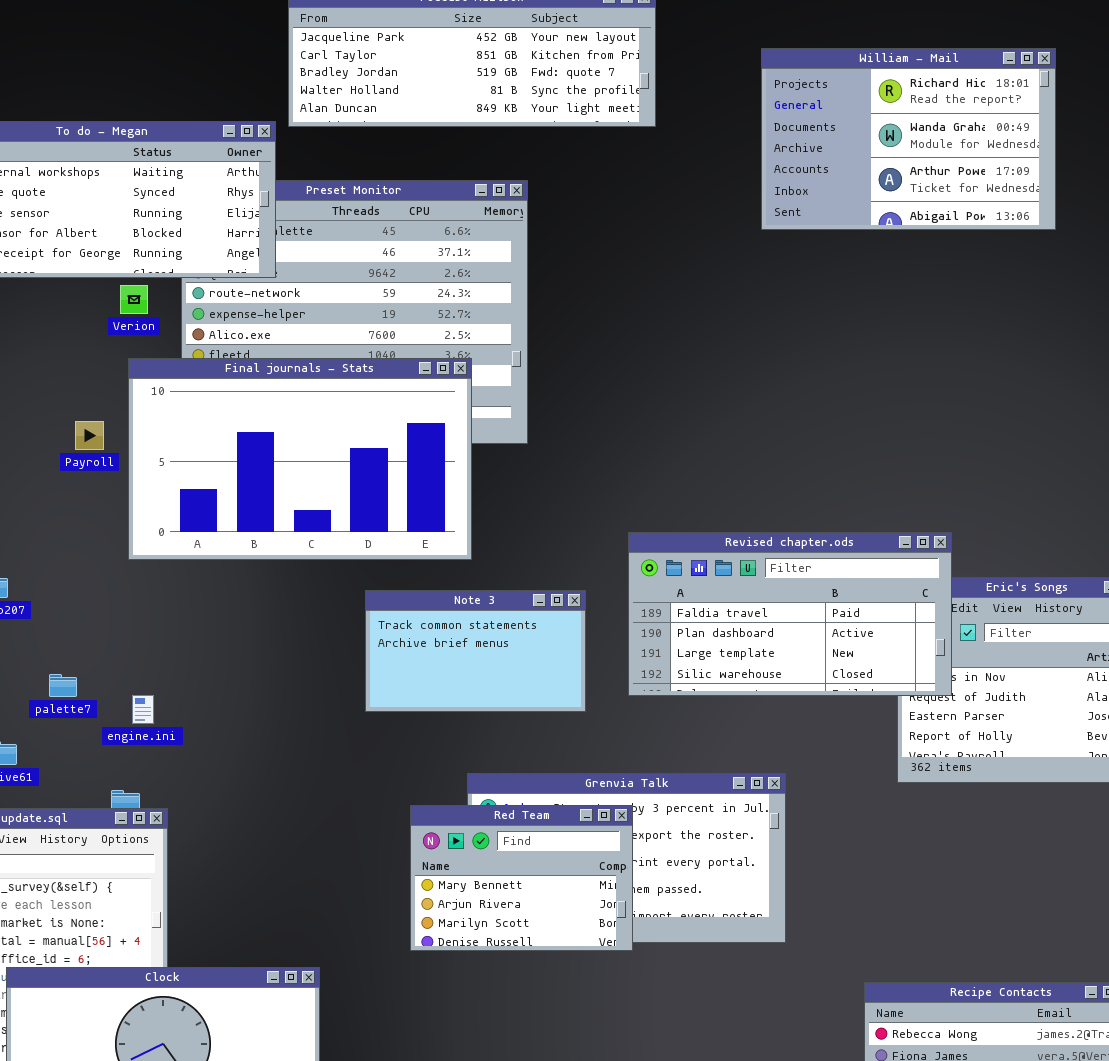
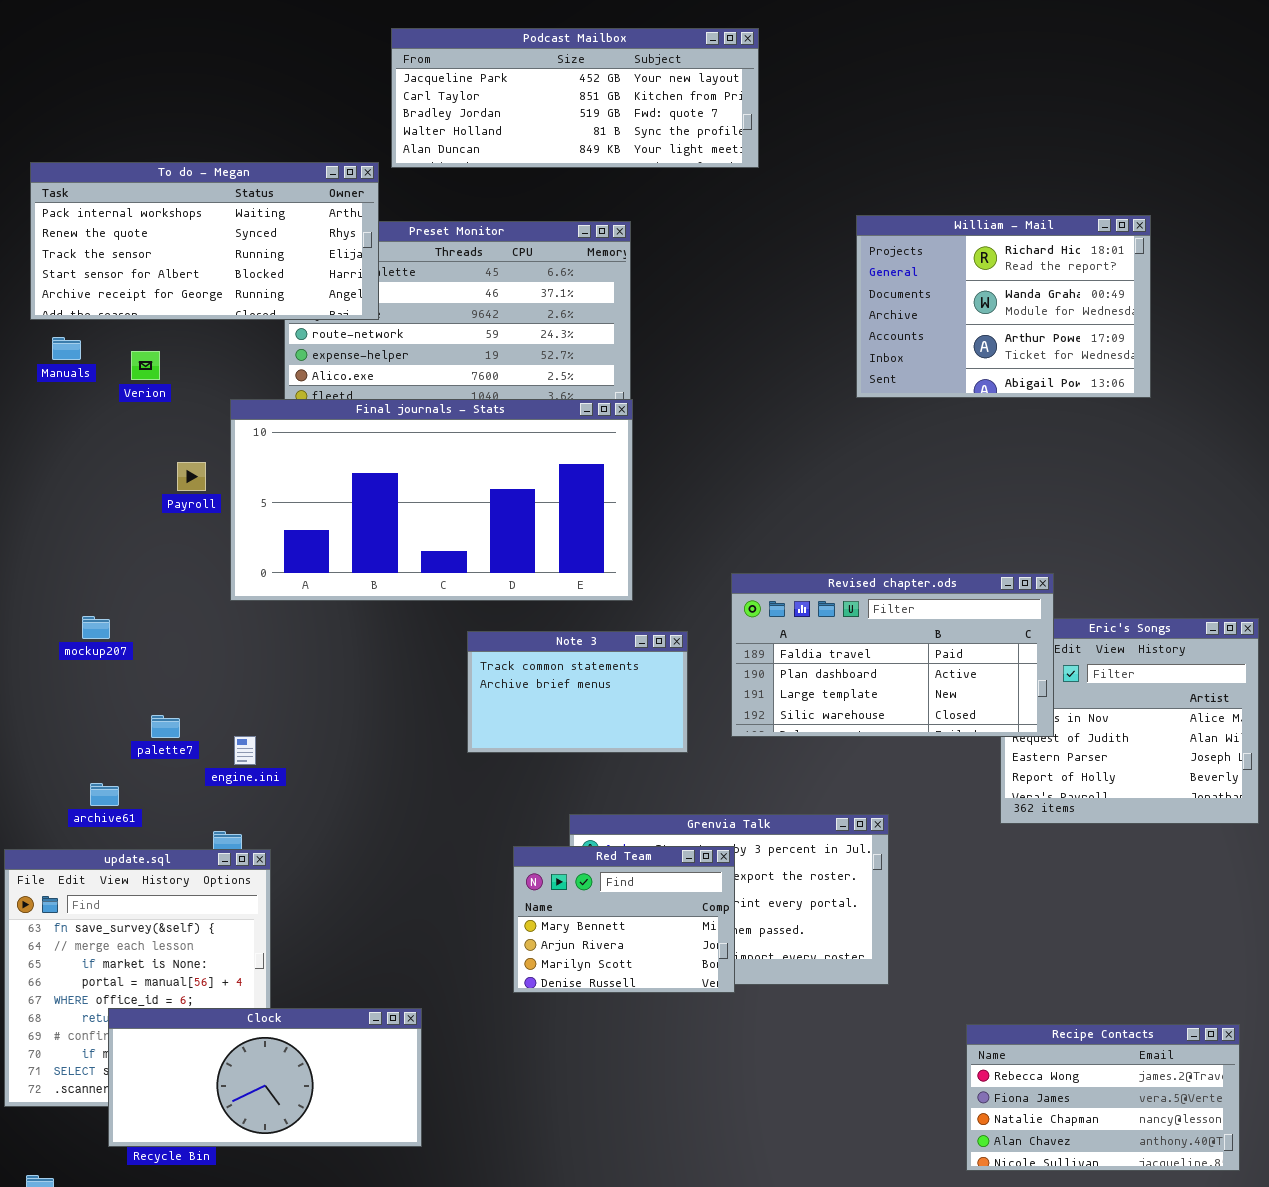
William - Mail: [761,48,1056,230] -> [856,215,1151,398], moved
Verion: [120,285,148,314] -> [131,351,160,380], moved
Final journals - Stats: [128,358,472,560] -> [230,399,633,601], resized

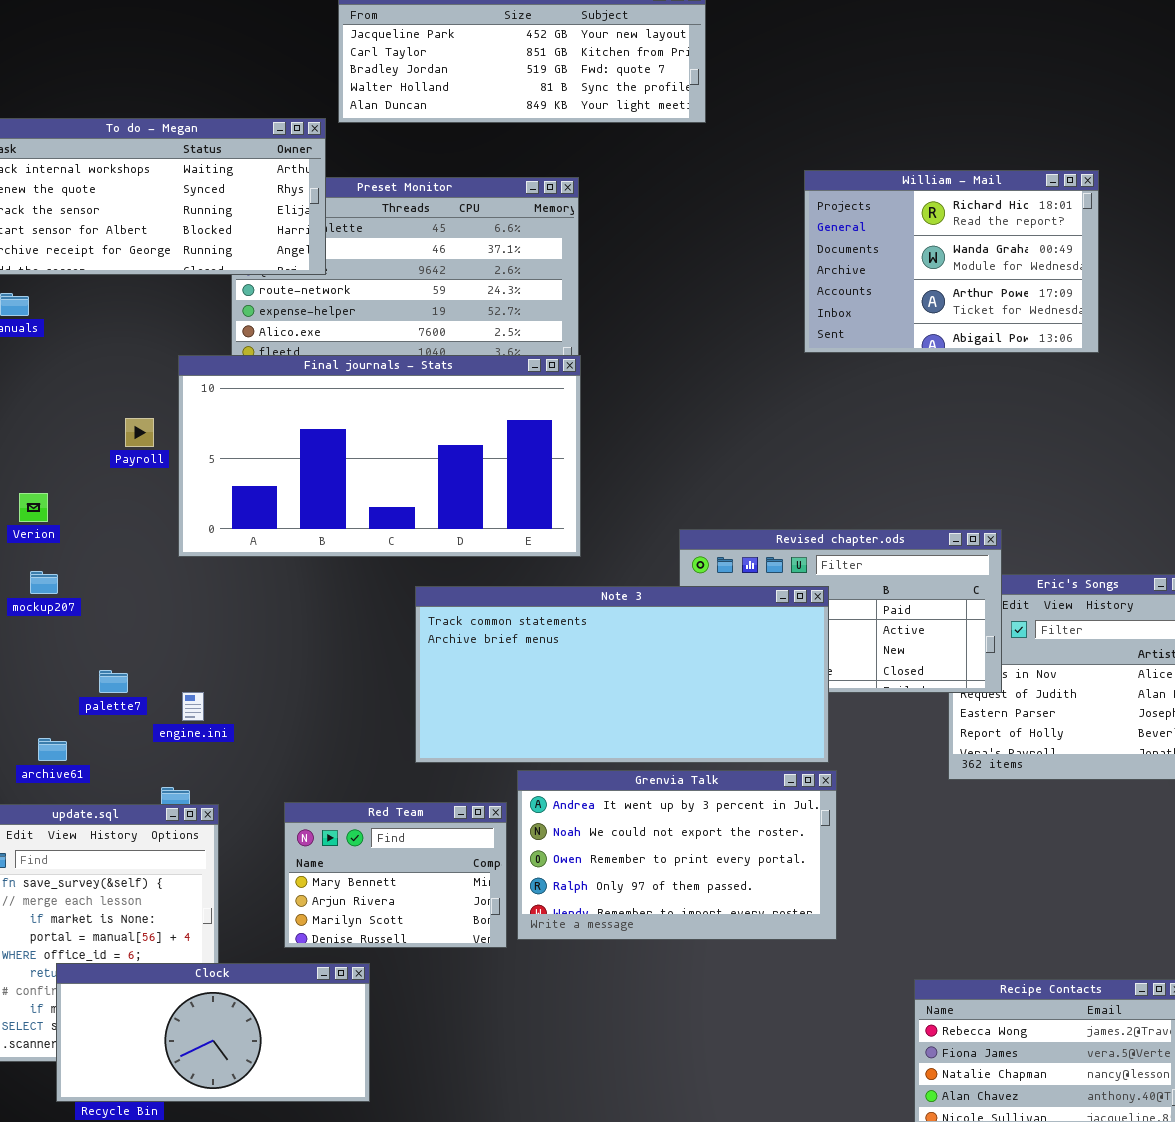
Verion: [131,351,160,380] -> [19,493,48,522], moved
Note 3: [467,631,688,753] -> [415,586,829,763], resized
Red Team: [513,846,735,993] -> [284,802,507,948], moved

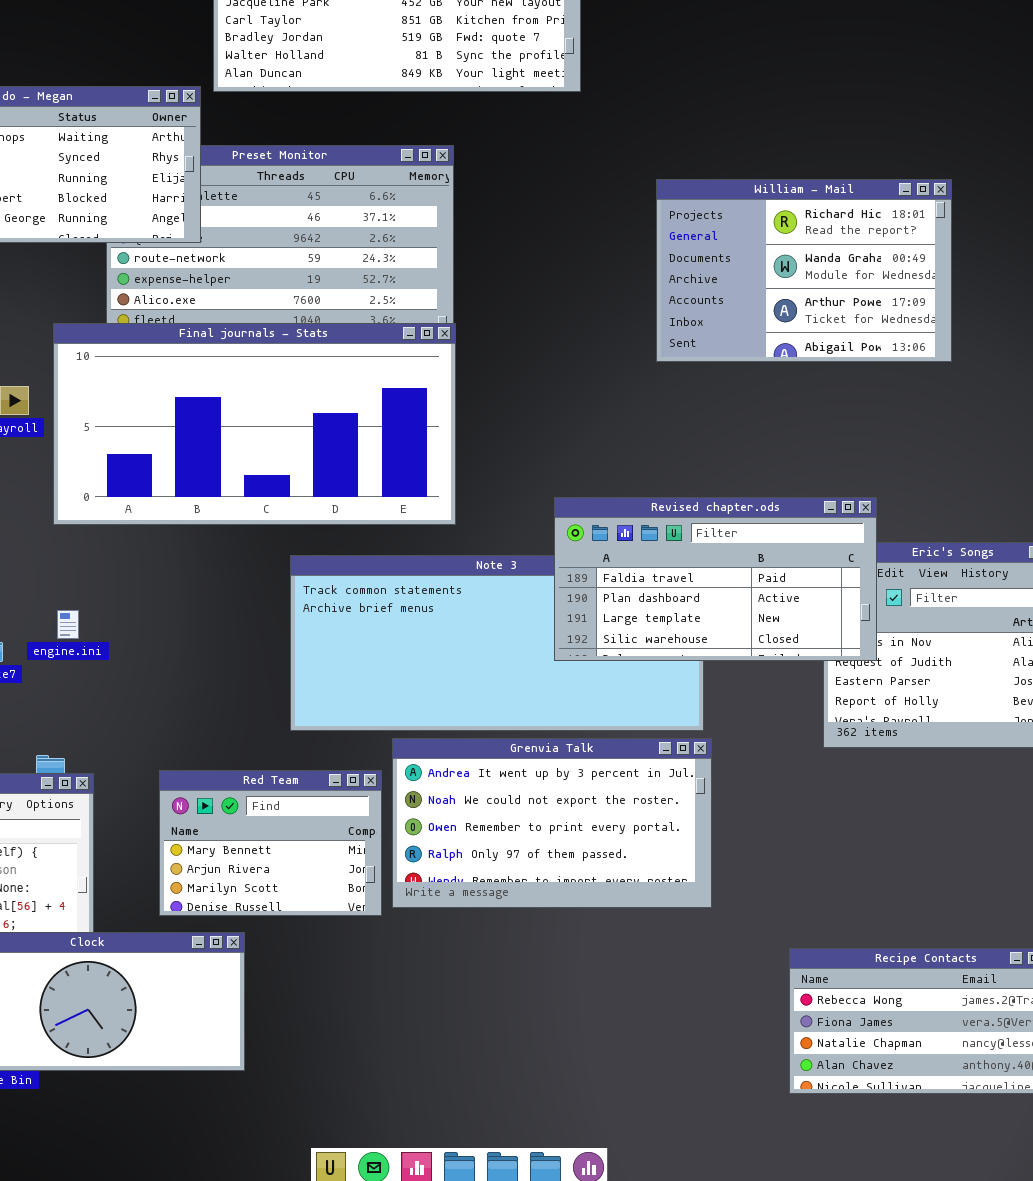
William - Mail: [804,170,1099,353] -> [656,179,952,362], moved
Revised chapter.ods: [679,529,1002,693] -> [554,497,877,661], raised
engine.ini: [182,692,204,721] -> [57,610,79,639], moved

